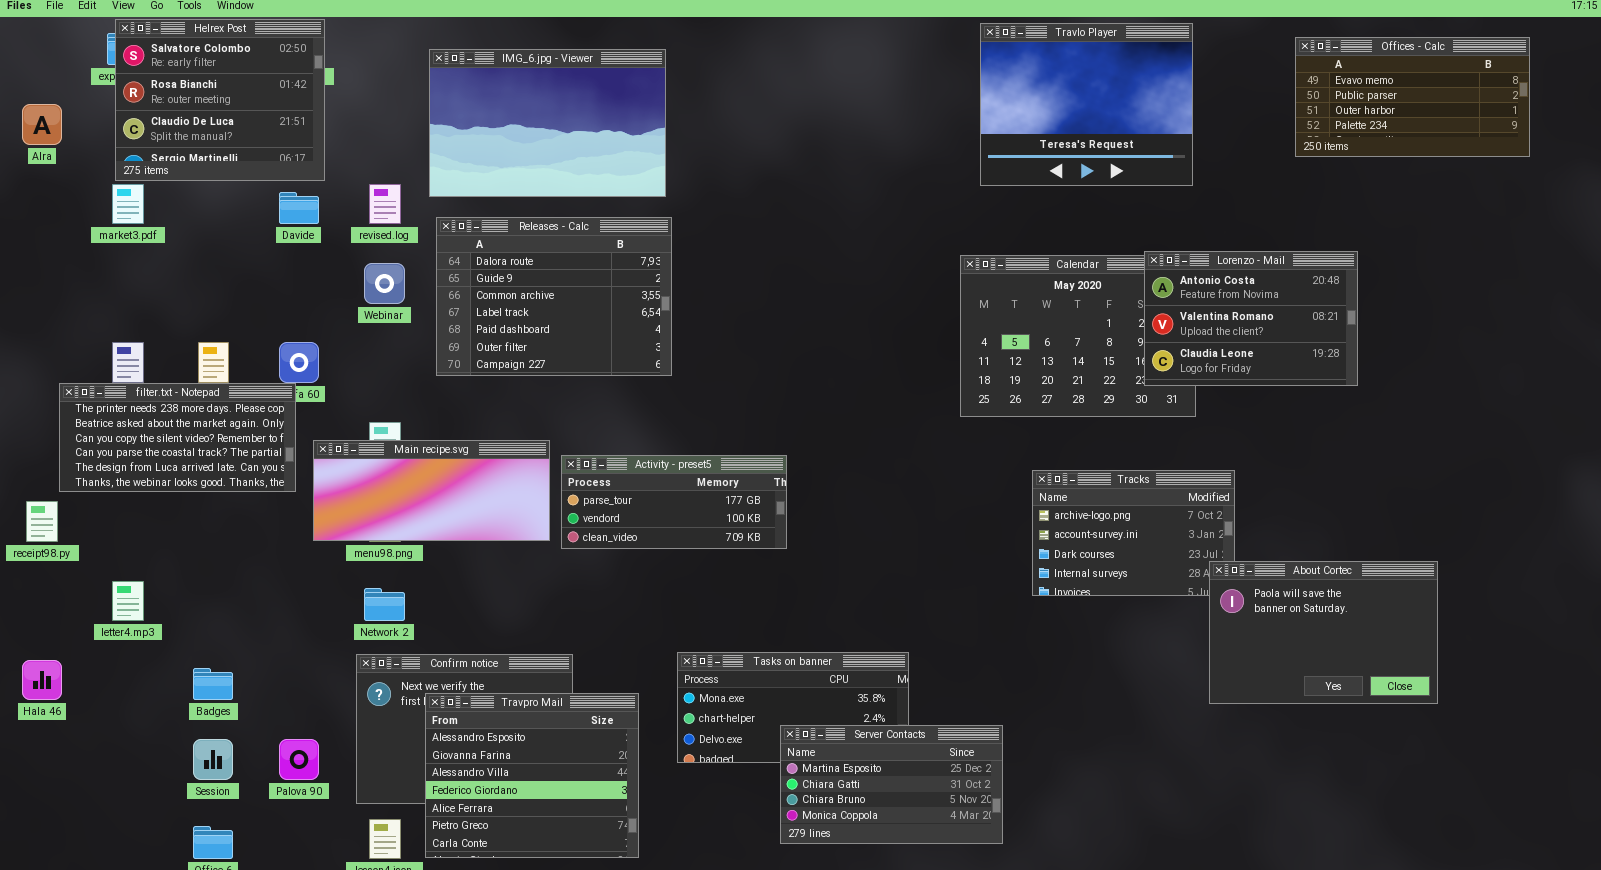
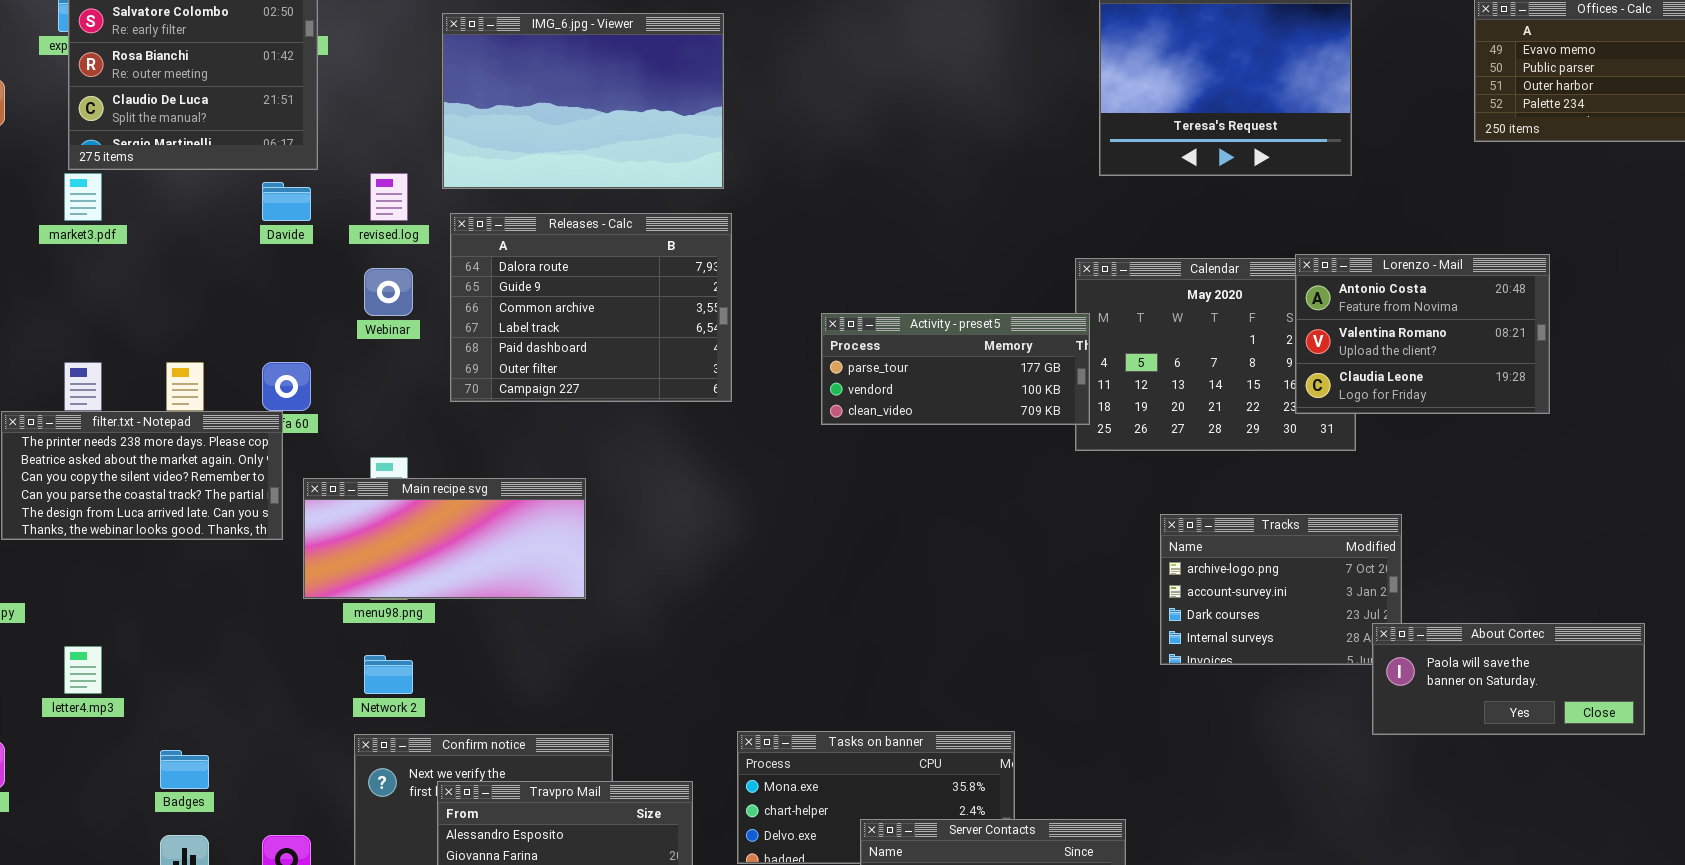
Activity - preset5: [561,455,787,549] -> [821,313,1090,425], moved
About Cortec: [1209,561,1438,704] -> [1372,623,1645,735], resized

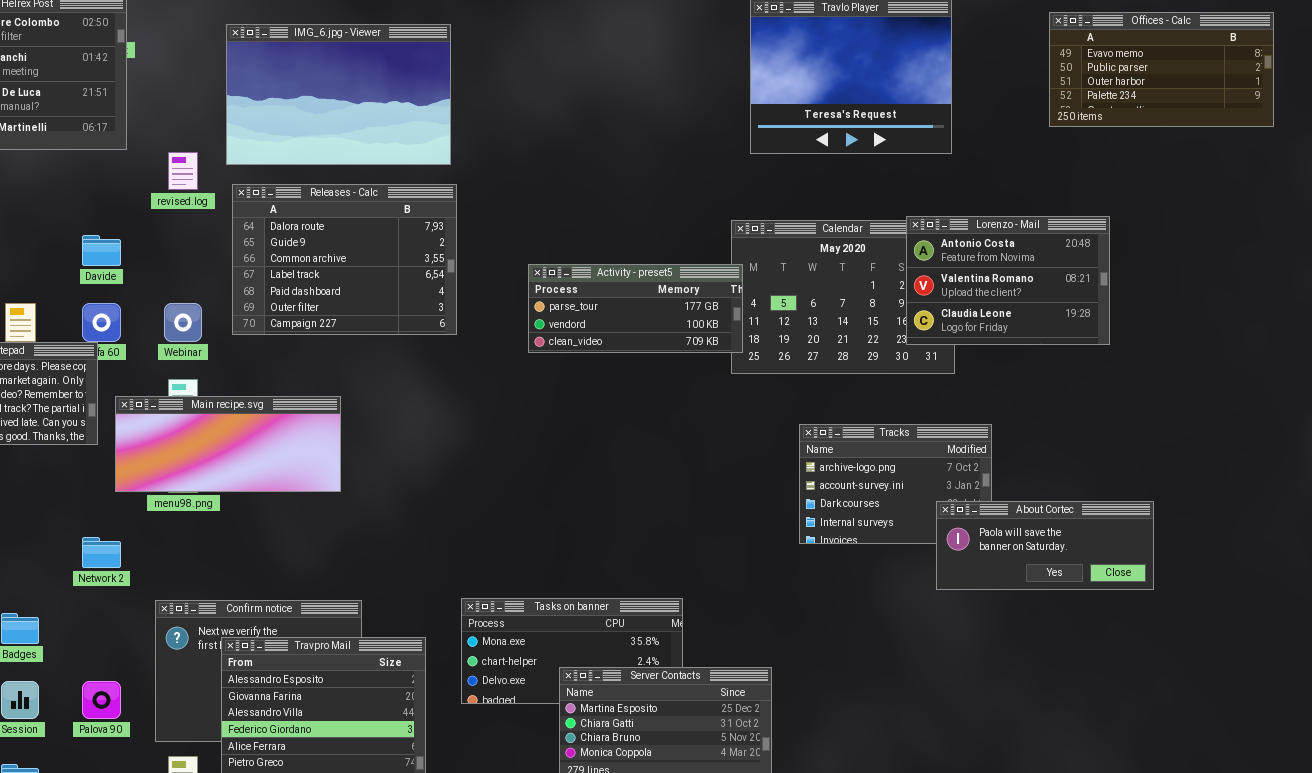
Davide: [262,182,311,221] -> [82,235,121,266], moved
Webinar: [364,268,413,316] -> [164,303,202,342], moved
About Cortec: [1372,623,1645,735] -> [936,501,1154,590], moved
Network 2: [364,655,413,694] -> [82,537,121,568], moved

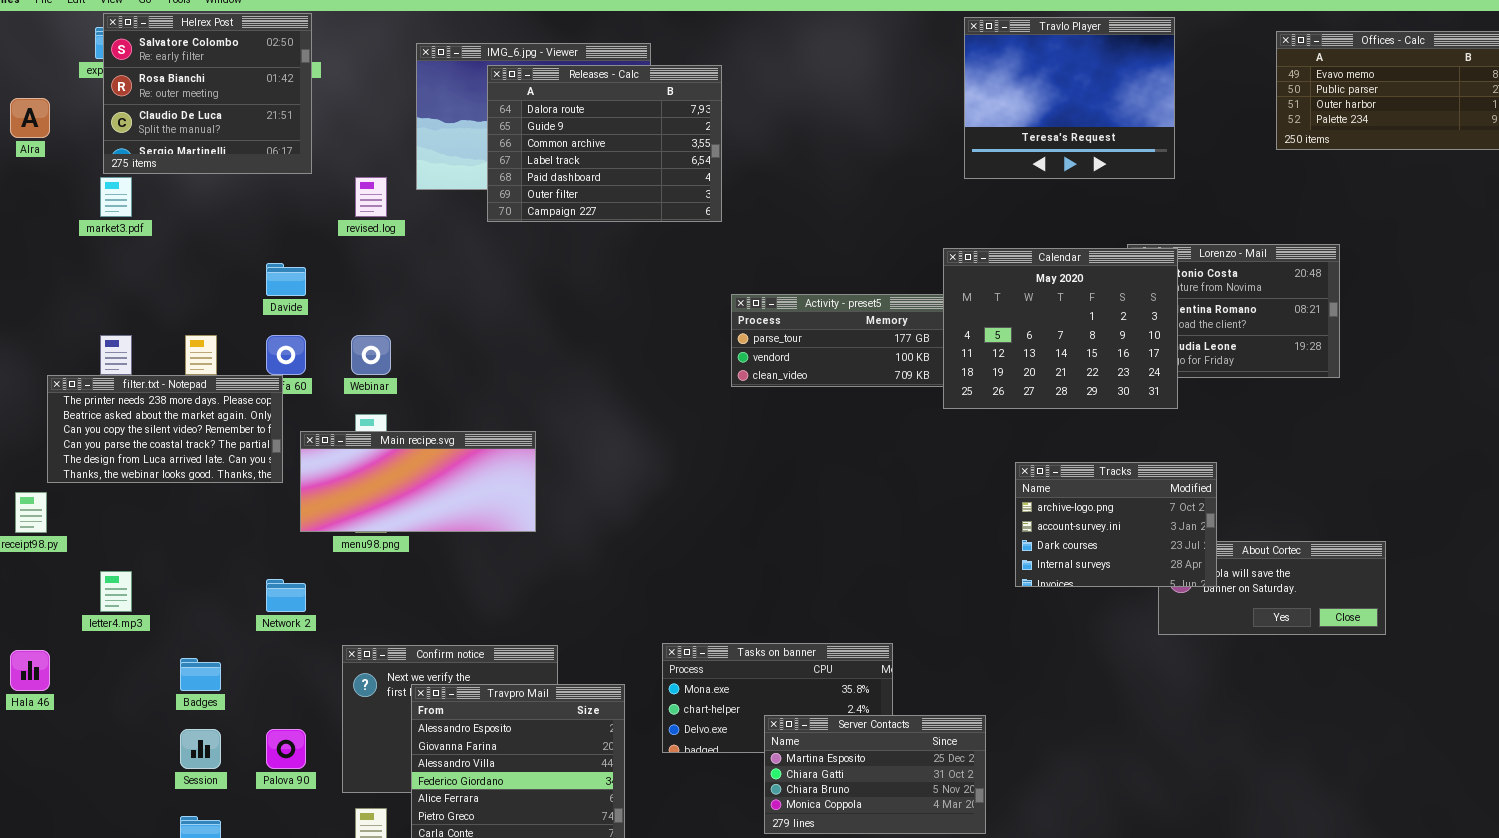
Releases - Calc: [232,184,457,335] -> [487,65,722,222], moved
Calendar: [731,220,955,374] -> [943,248,1178,409], raised
Tracks: [799,424,992,544] -> [1015,462,1217,587], raised

